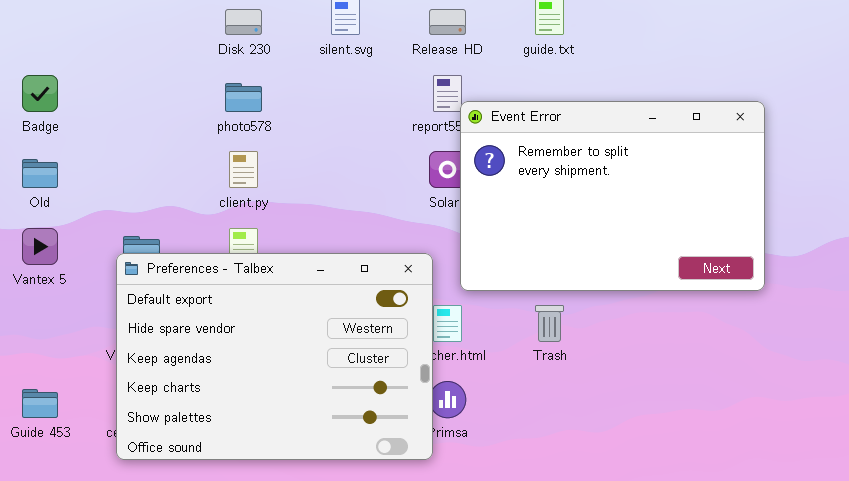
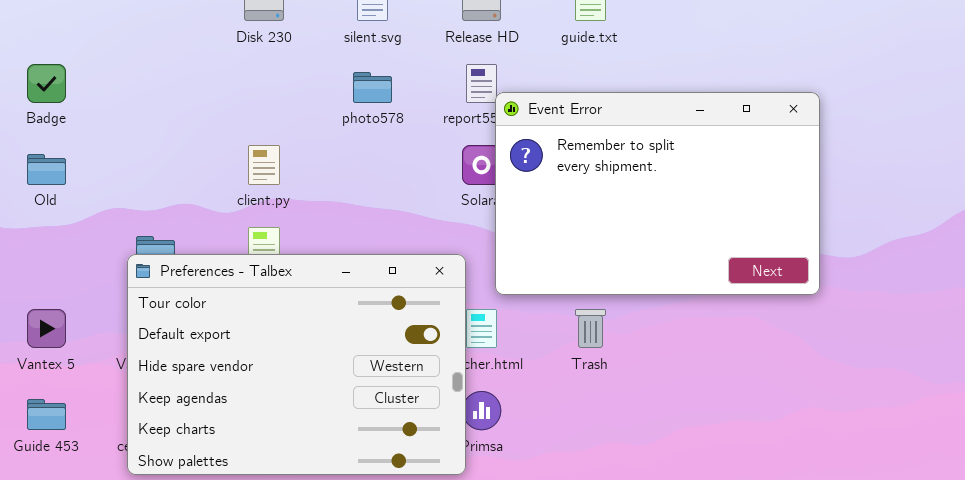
photo578: [225,83,262,112] -> [353,72,392,103], moved
Vantex 5: [22,228,58,265] -> [27,309,66,348], moved
Preferences - Talbex: [116,253,433,460] -> [127,254,466,475], scrolled up 1 row

